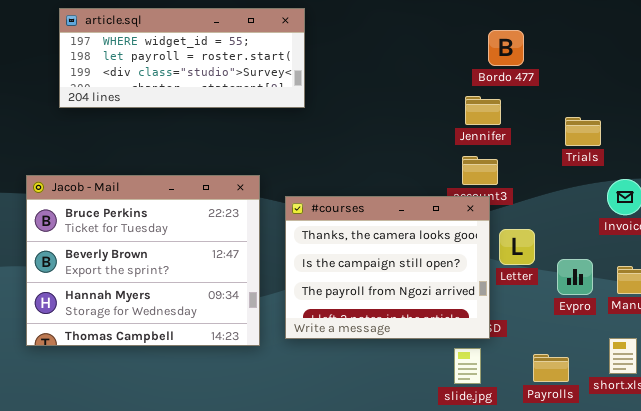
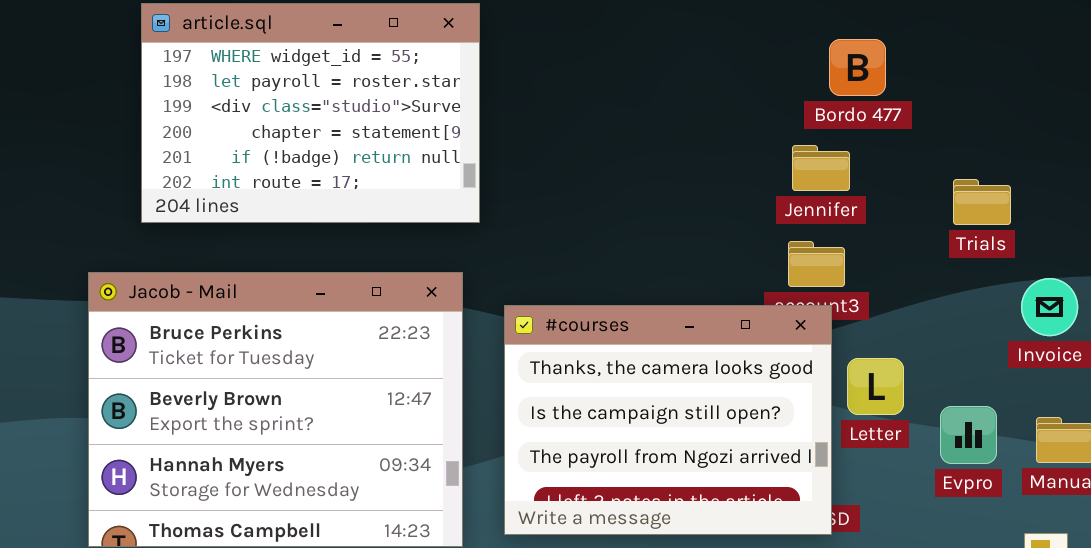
article.sql: [59,8,305,108] -> [141,3,480,223], resized

